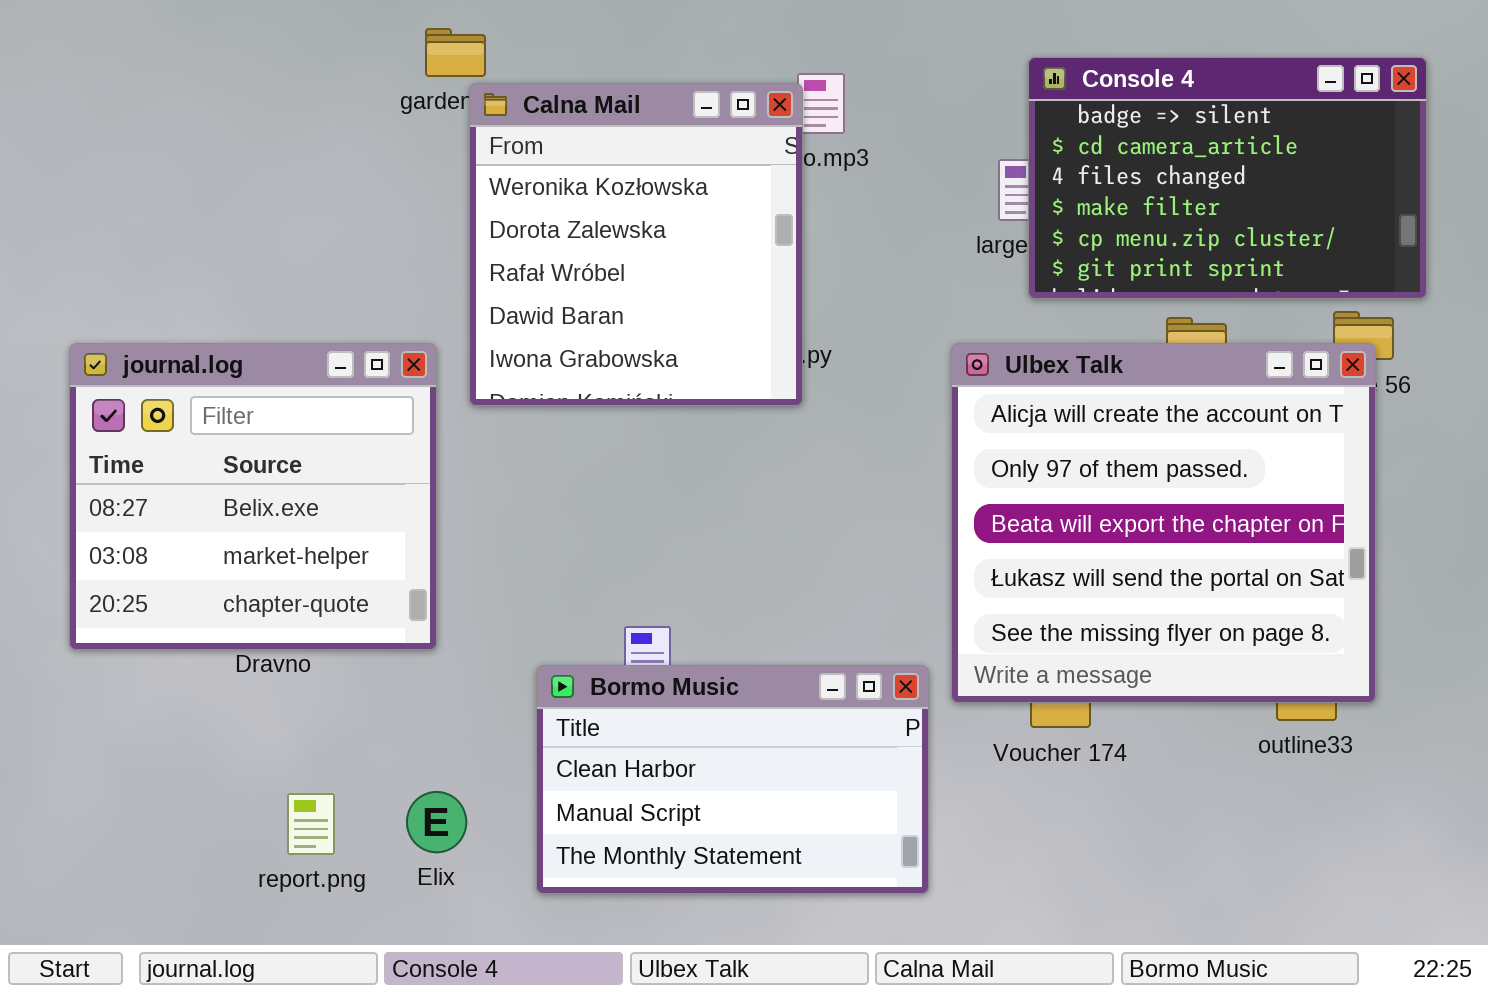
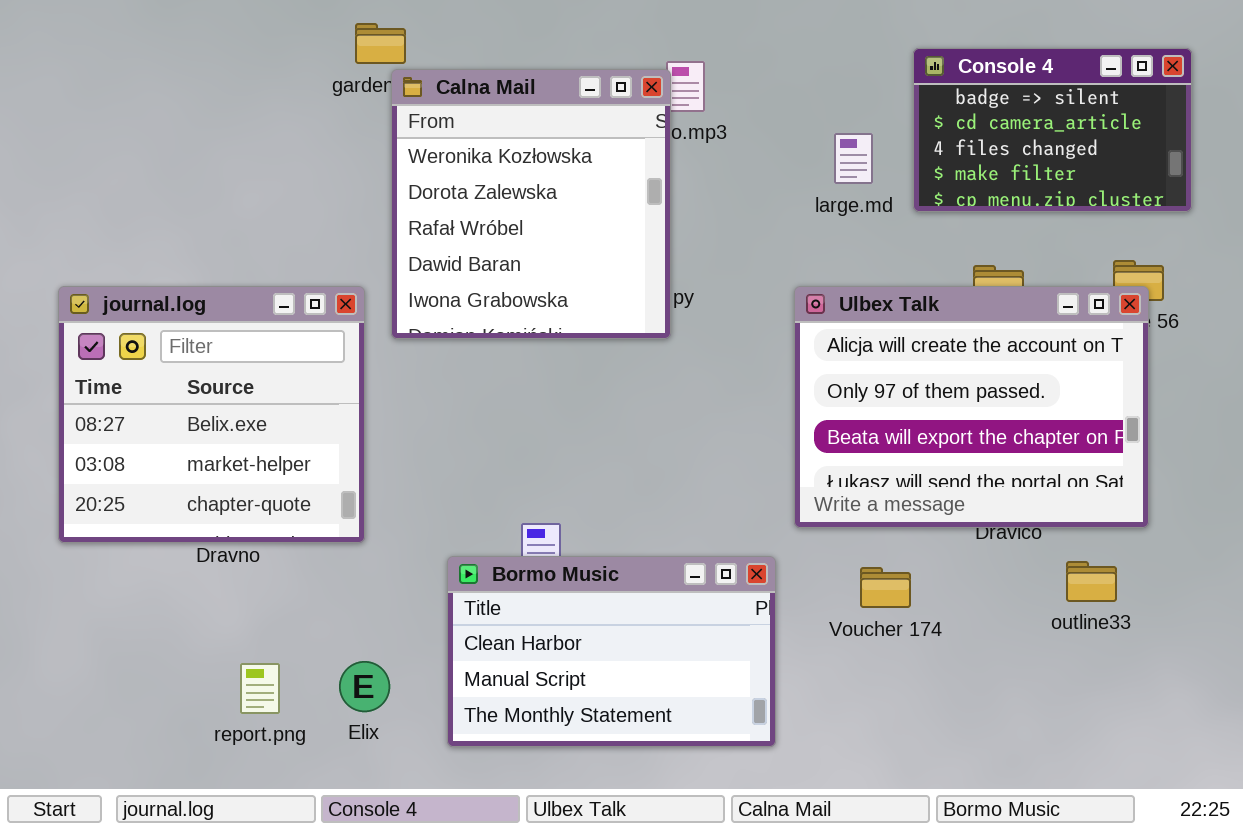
Console 4: [1028,57,1427,299] -> [913,48,1192,212], resized
Ulbex Talk: [951,343,1376,703] -> [794,286,1149,528], resized

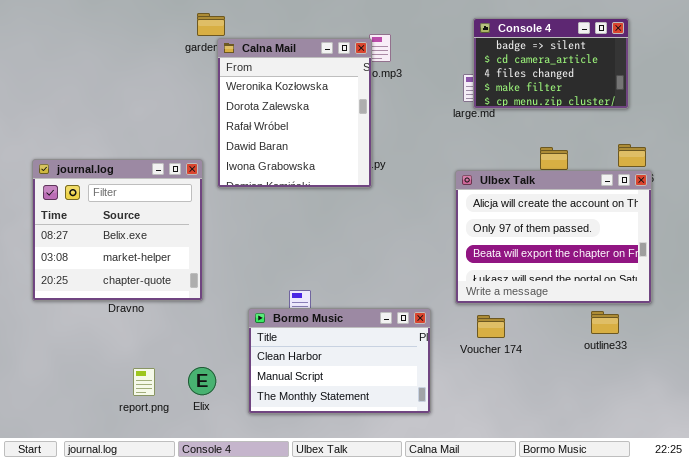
Console 4: [913,48,1192,212] -> [473,18,629,109], moved
Ulbex Talk: [794,286,1149,528] -> [455,170,652,304], moved

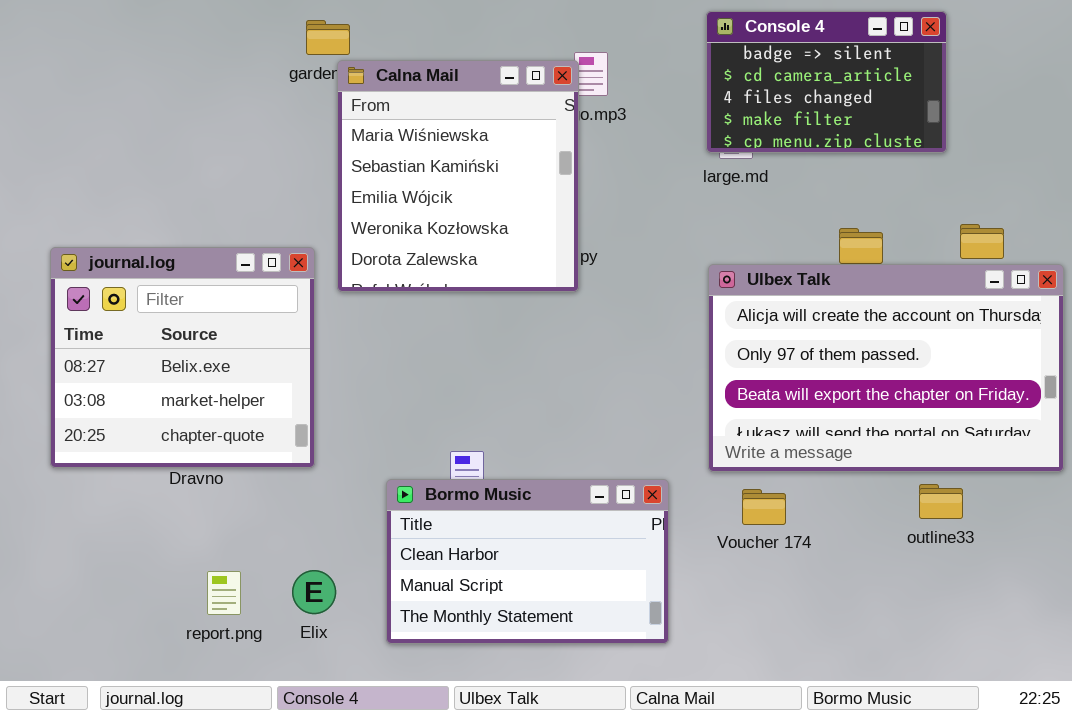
Console 4: [473,18,629,109] -> [706,11,947,153], moved
Calna Mail: [217,38,372,188] -> [337,60,579,292], scrolled up 3 rows
Ulbex Talk: [455,170,652,304] -> [708,264,1064,472], resized

